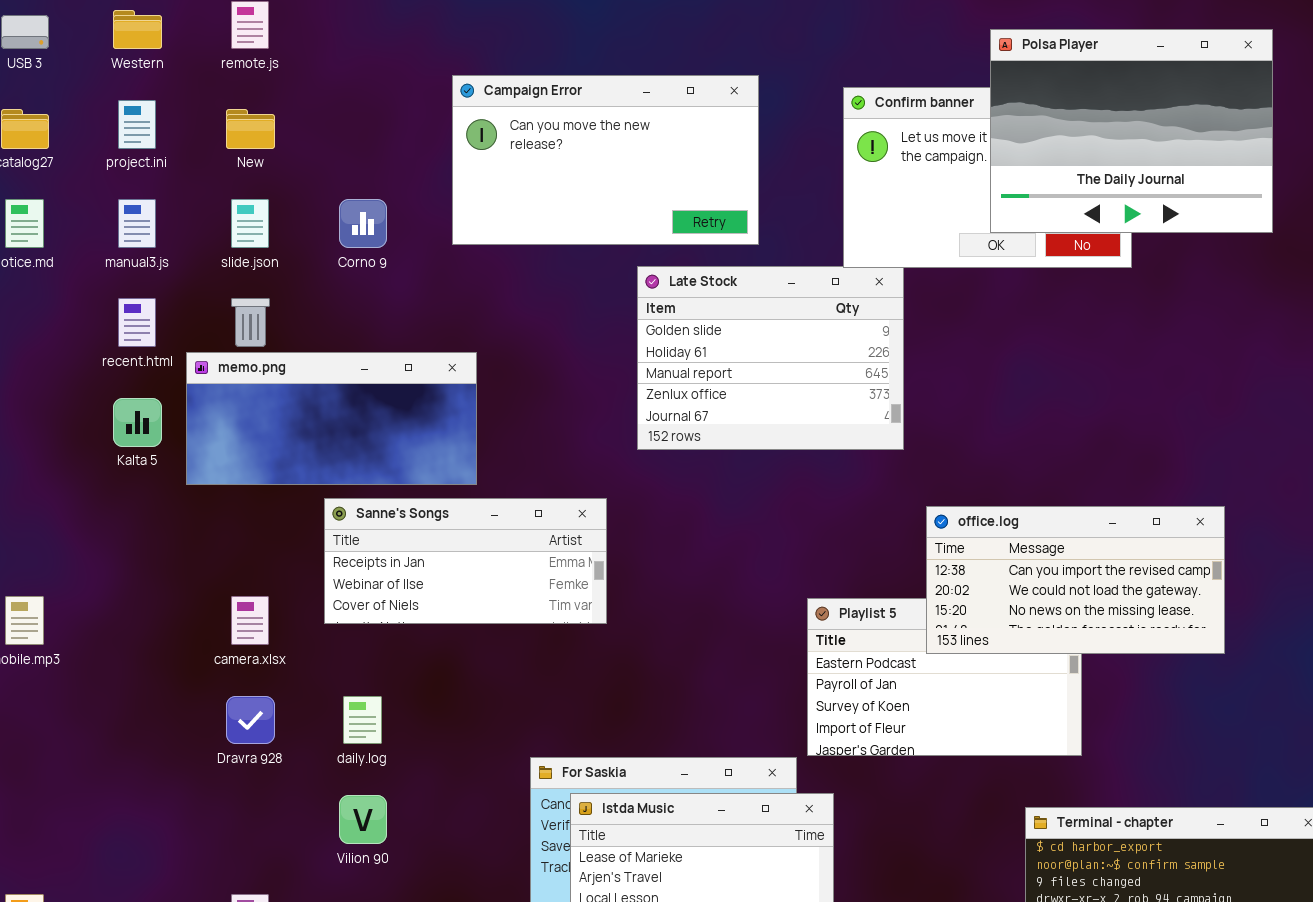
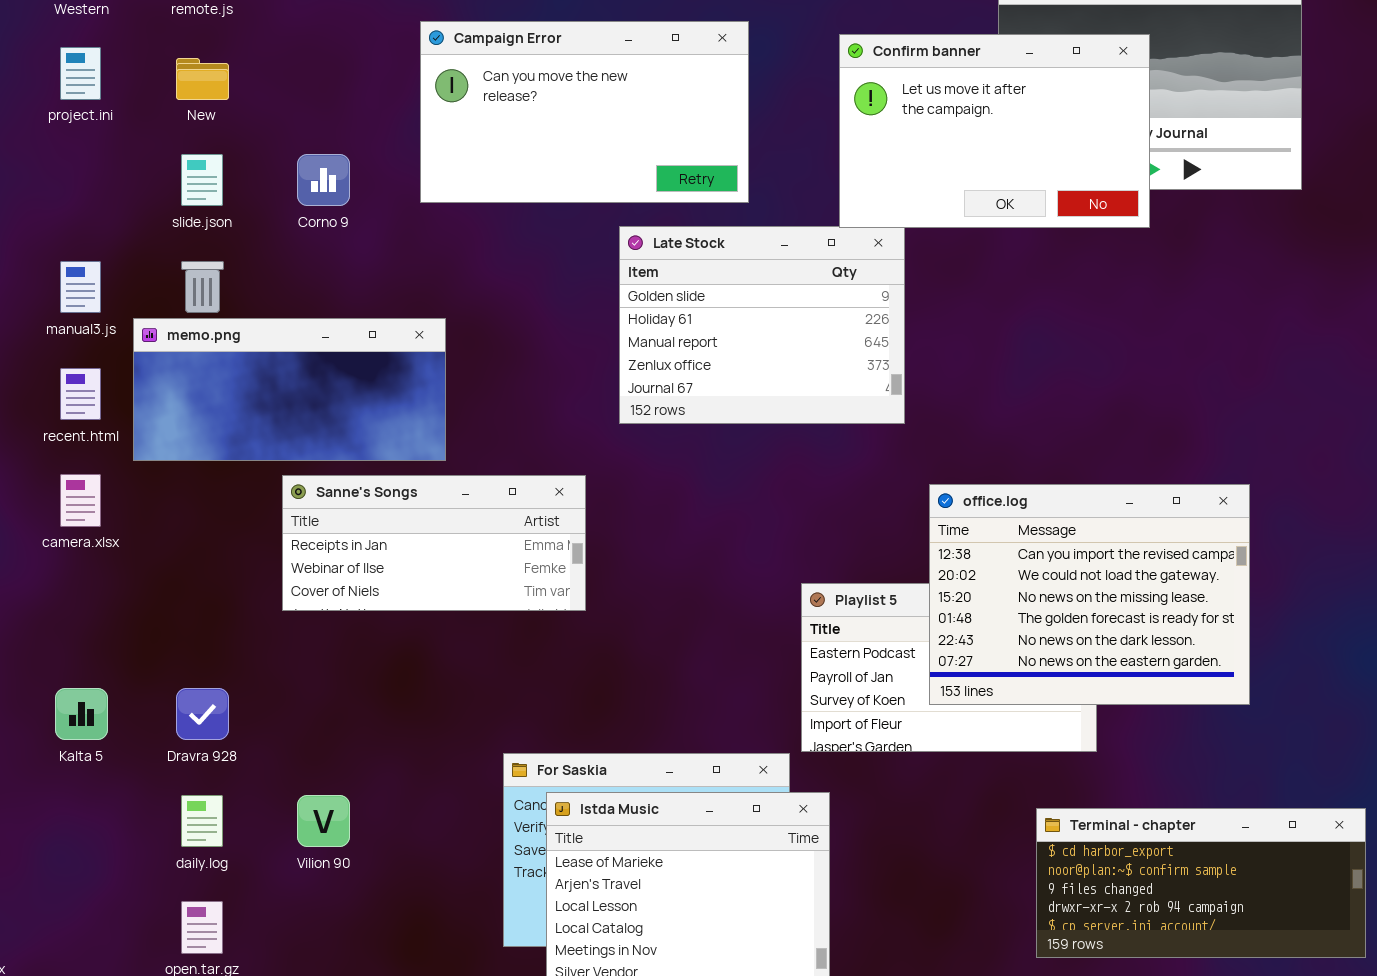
Confirm banner: [843,87,1132,268] -> [839,34,1150,228], raised
manual3.js: [118,199,156,248] -> [60,261,101,313], moved
recent.html: [118,298,156,347] -> [60,368,101,420], moved
Kalta 5: [113,398,162,447] -> [55,688,108,740], moved
office.log: [926,506,1225,654] -> [929,484,1250,705], resized
camera.xlsx: [231,596,269,645] -> [60,474,101,527], moved
daily.log: [343,696,382,744] -> [181,795,223,847], moved

